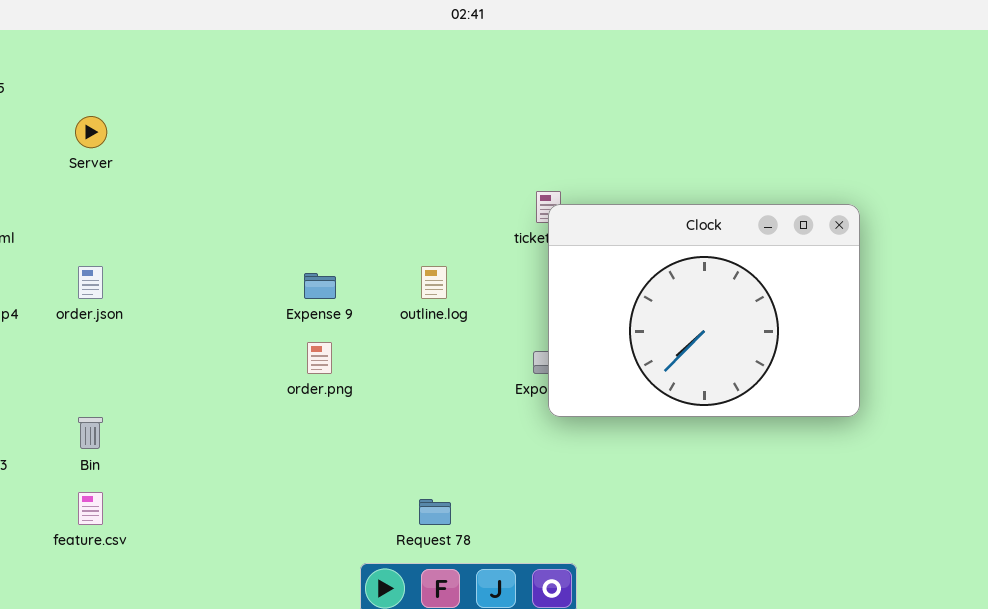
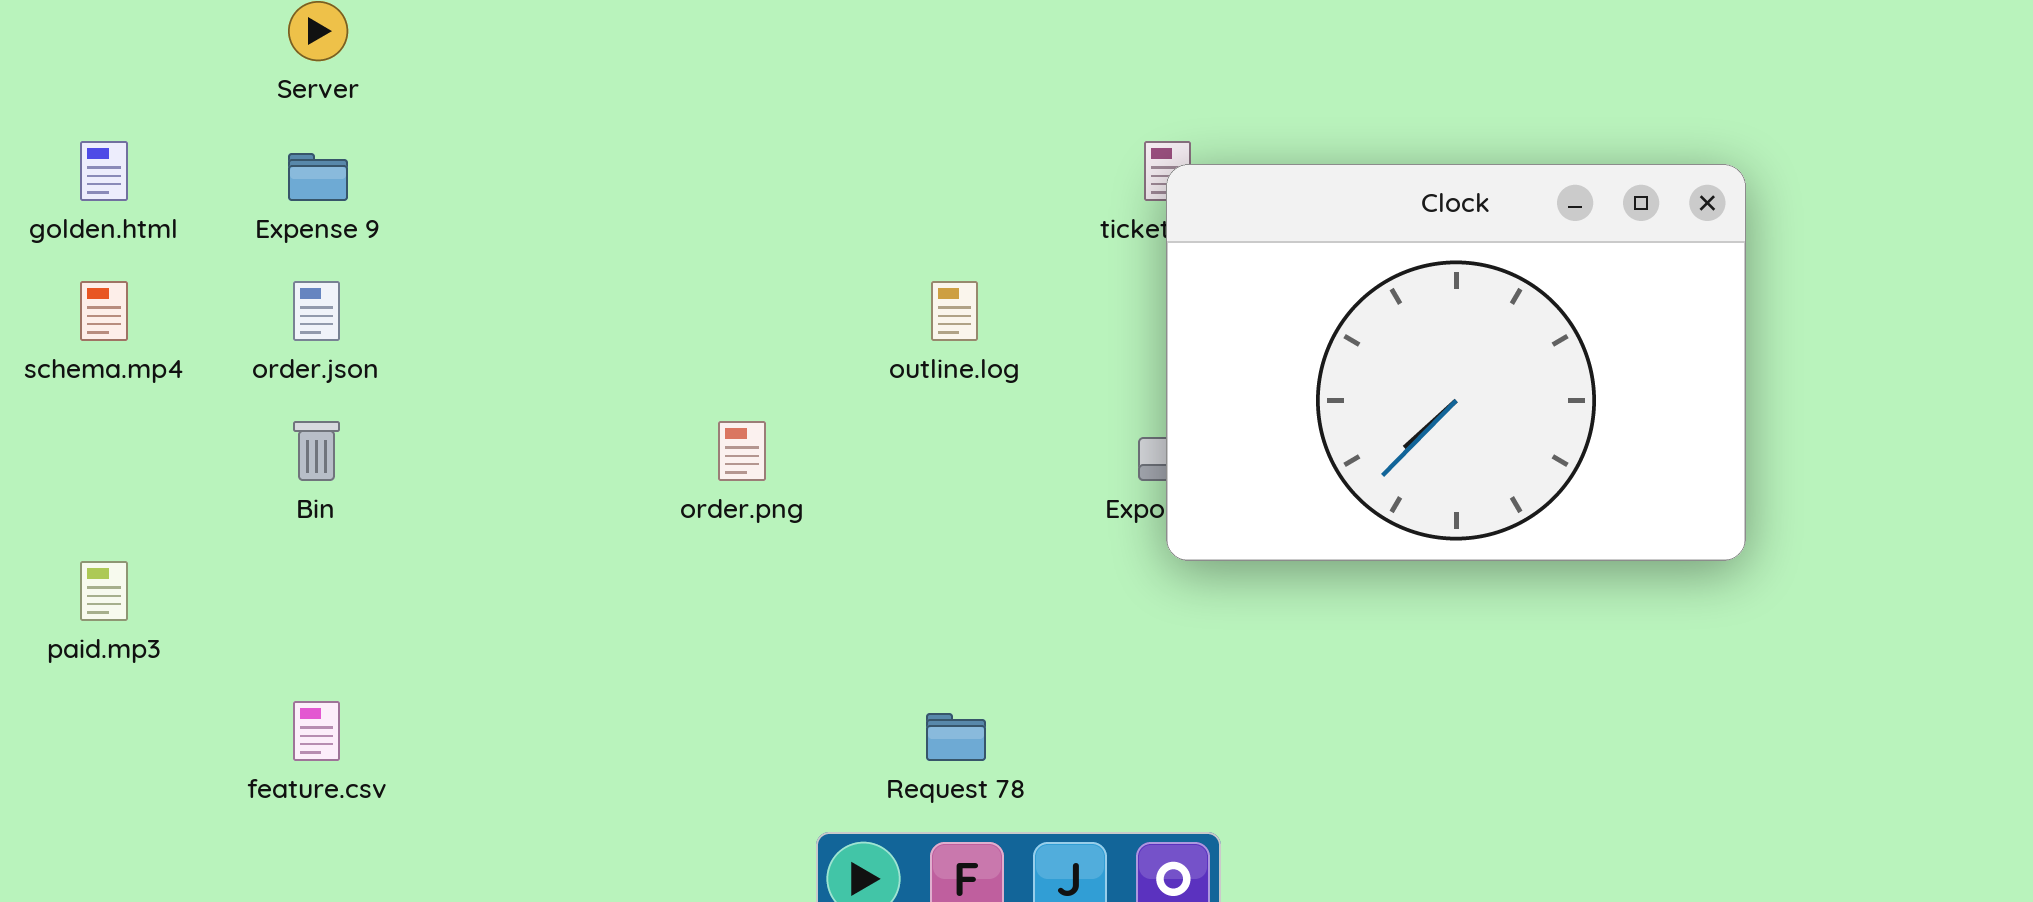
Expense 9: [304,273,336,299] -> [288,153,348,201], moved
Bin: [78,417,103,449] -> [293,421,340,481], moved

